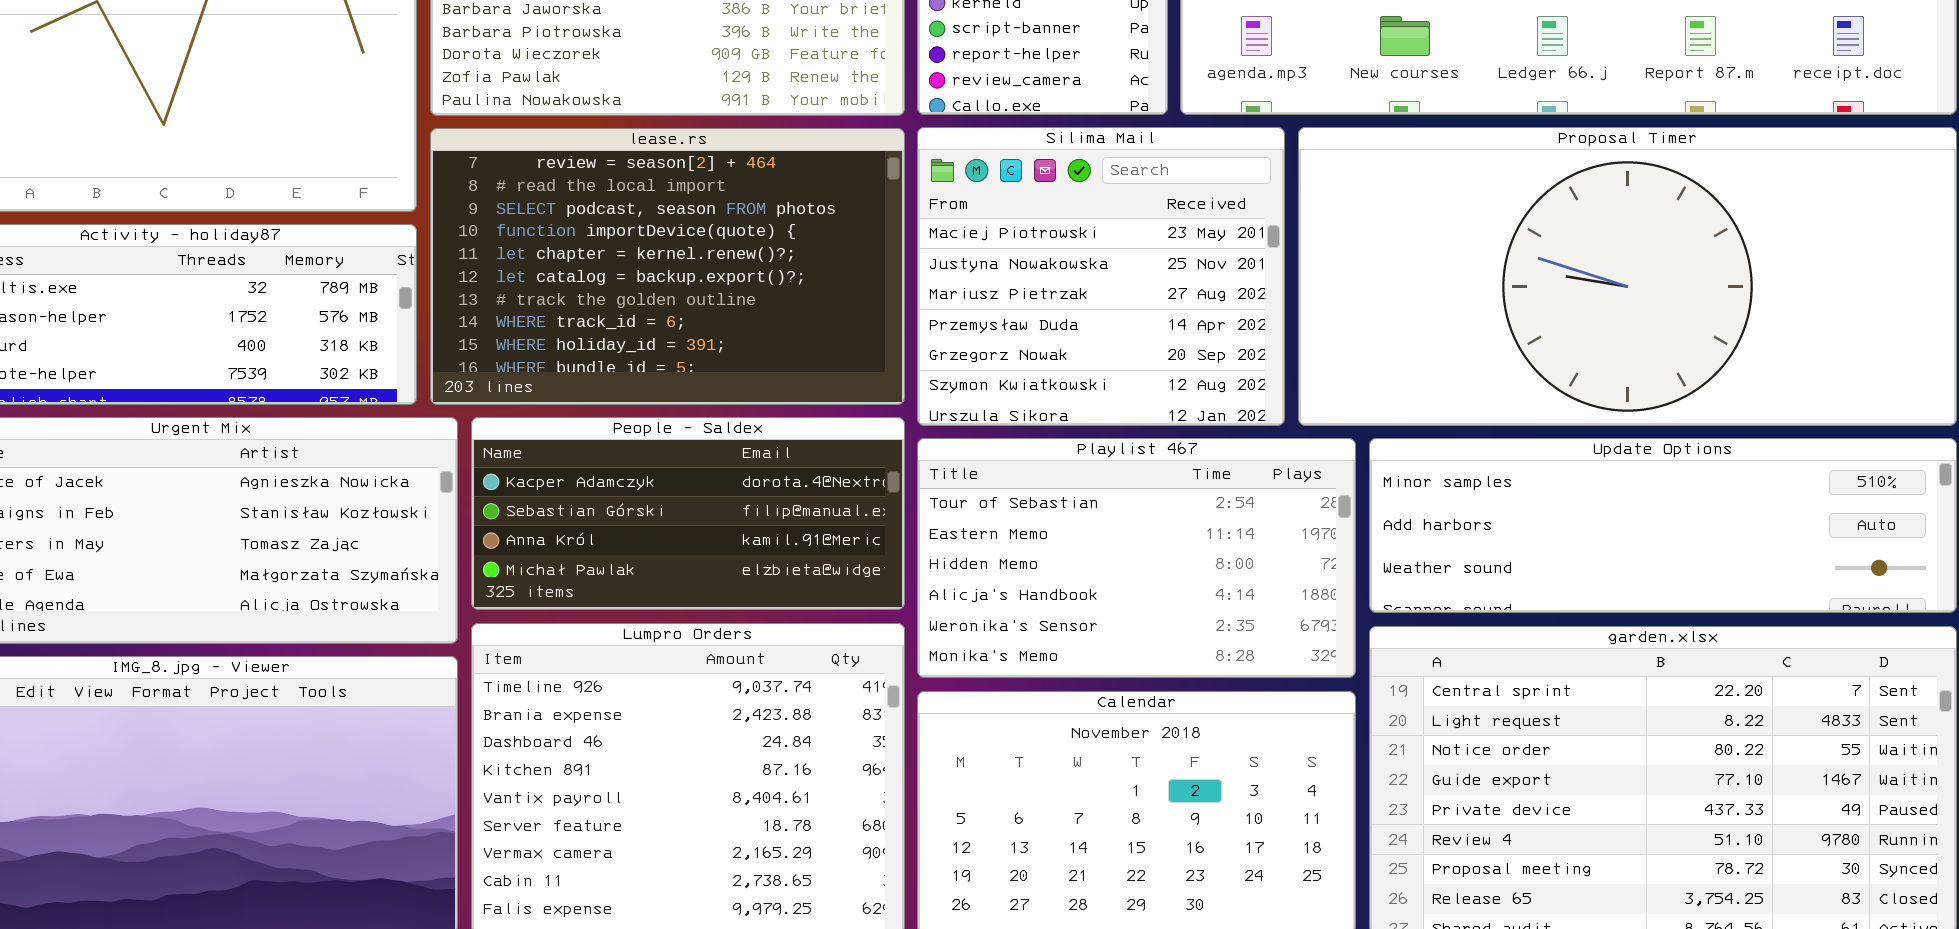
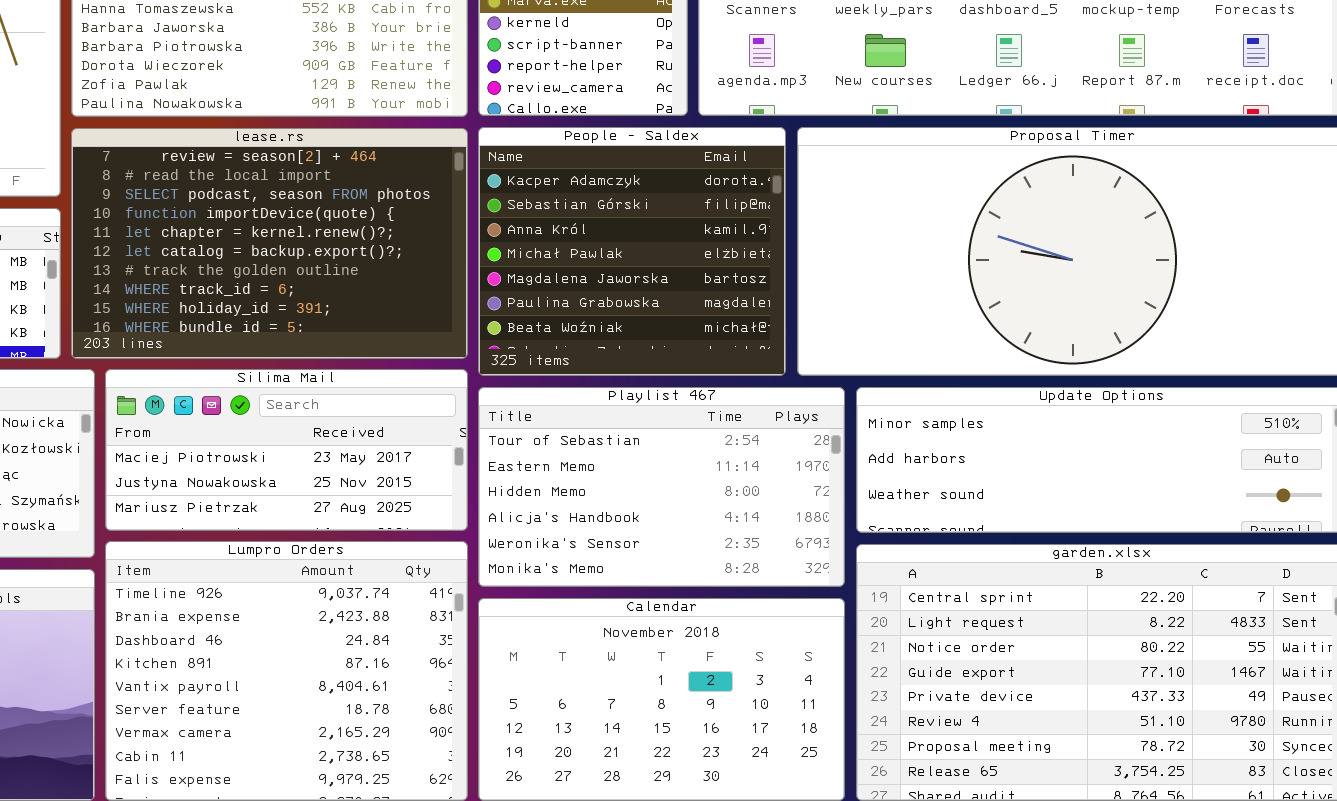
Silima Mail: [917,127,1285,426] -> [105,369,468,531], moved, resized
People - Saldex: [471,417,905,610] -> [478,127,786,376], moved, resized

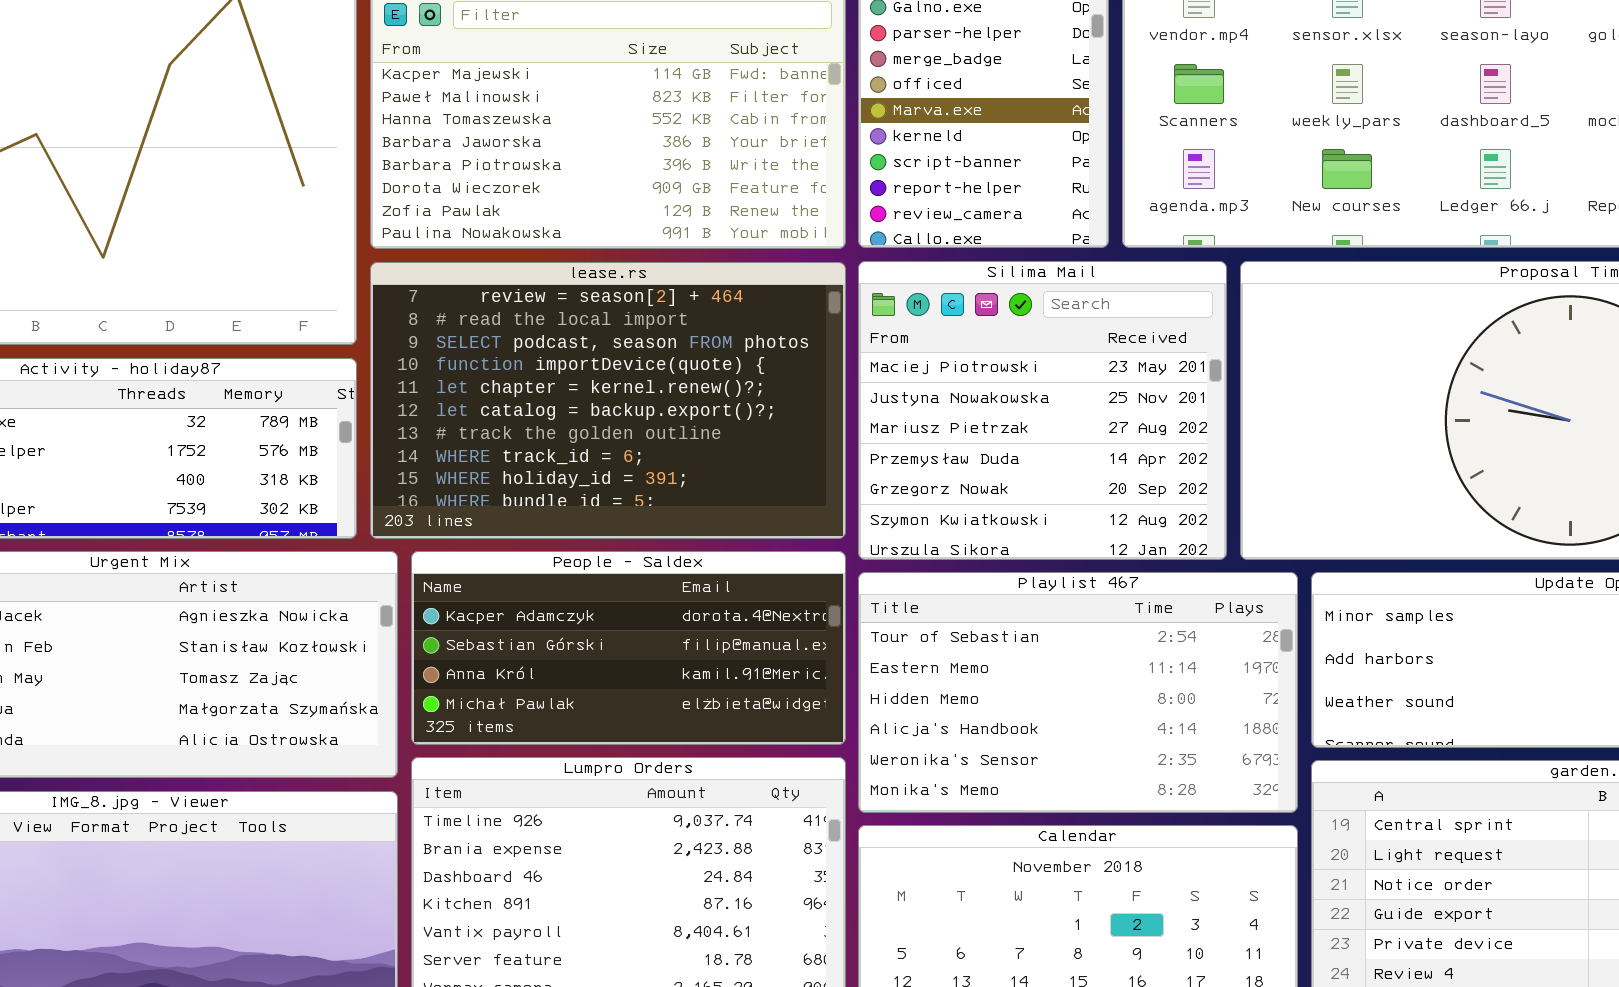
People - Saldex: [478,127,786,376] -> [411,551,846,745], moved, resized
Silima Mail: [105,369,468,531] -> [858,261,1227,560], moved, resized

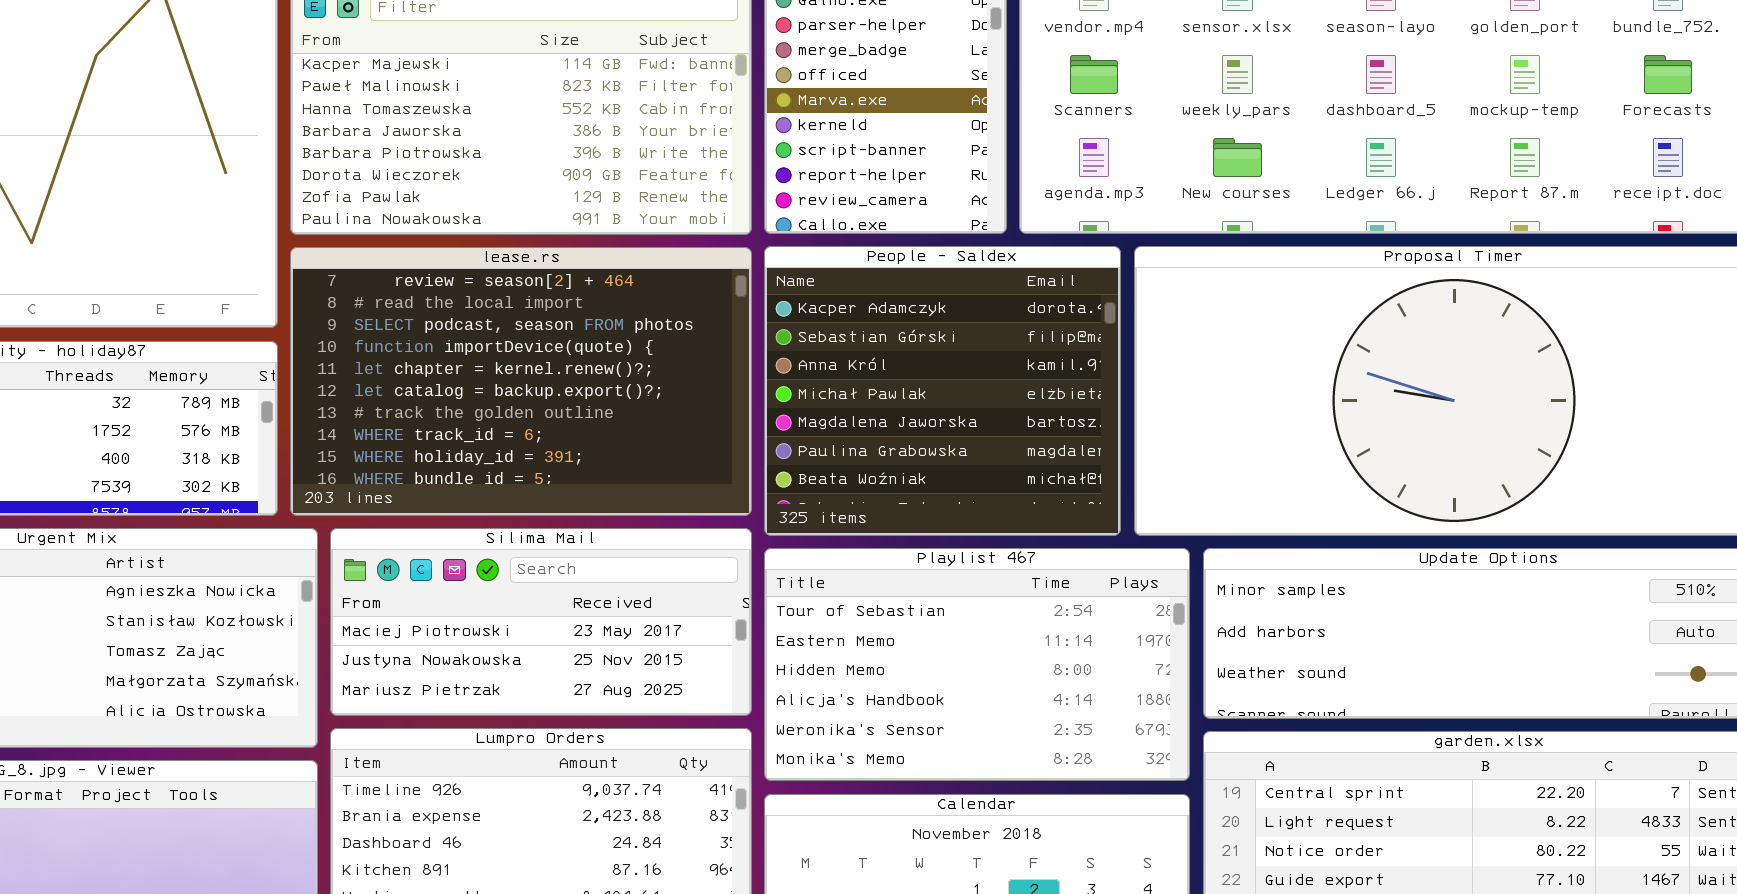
Silima Mail: [858,261,1227,560] -> [330,528,752,716], moved, resized
People - Saldex: [411,551,846,745] -> [764,246,1121,536], moved, resized

